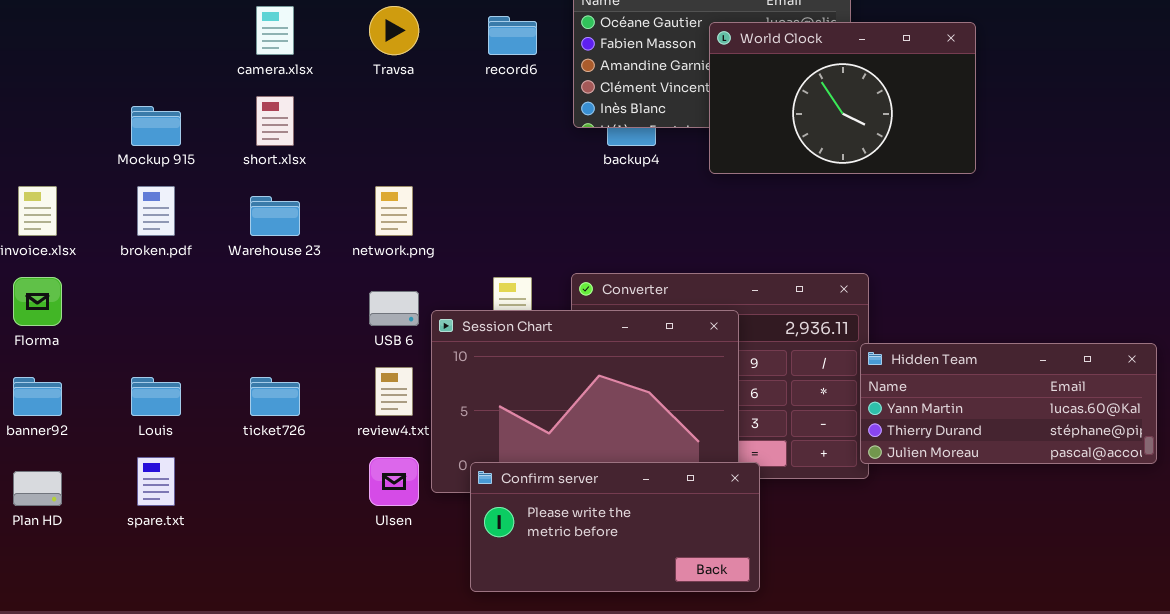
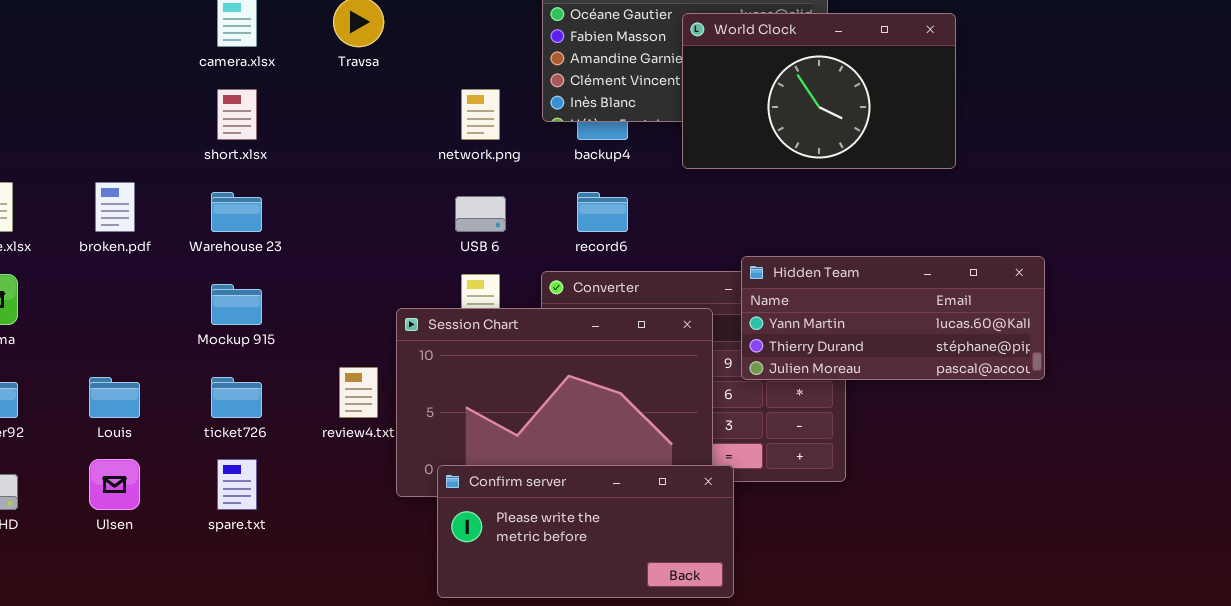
record6: [488,16,537,55] -> [577,192,628,232], moved
Mockup 915: [131,106,181,146] -> [211,284,262,325], moved
network.png: [375,186,413,236] -> [461,89,500,140], moved
USB 6: [369,291,419,326] -> [455,196,506,232], moved
Hidden Team: [860,343,1157,464] -> [741,256,1045,380], moved
spare.txt: [137,457,175,506] -> [217,459,257,510], moved
Ulsen: [369,457,419,506] -> [89,459,140,510], moved

